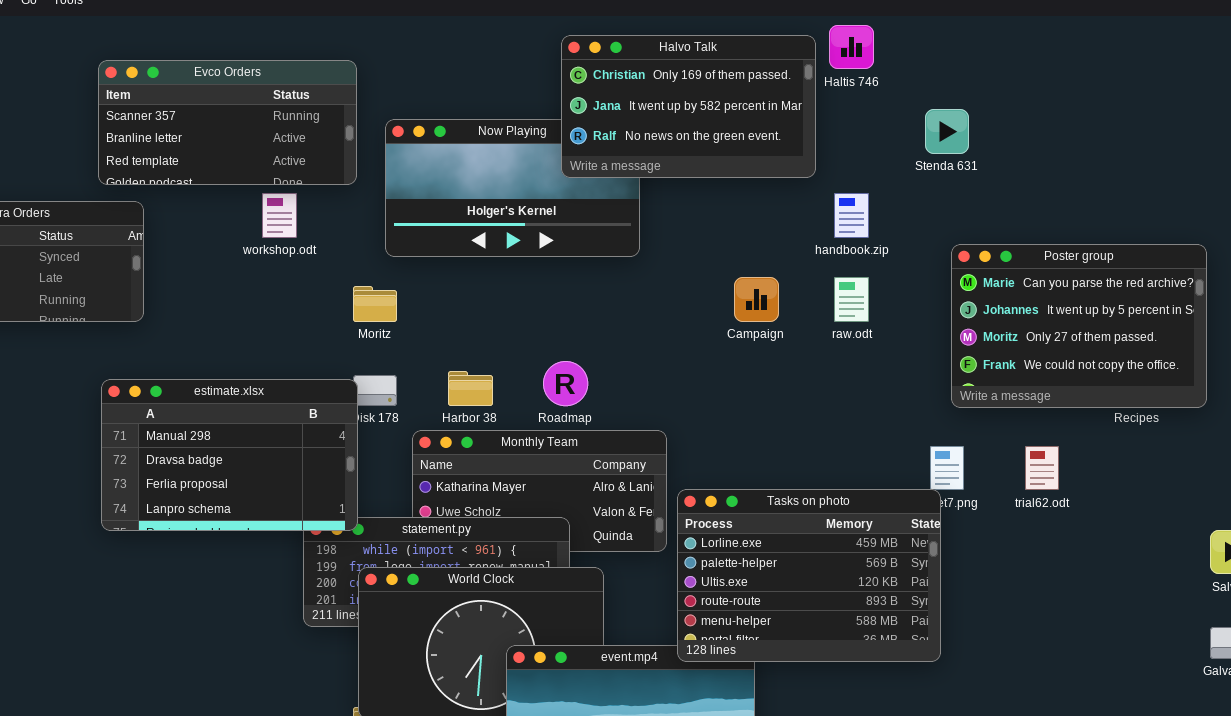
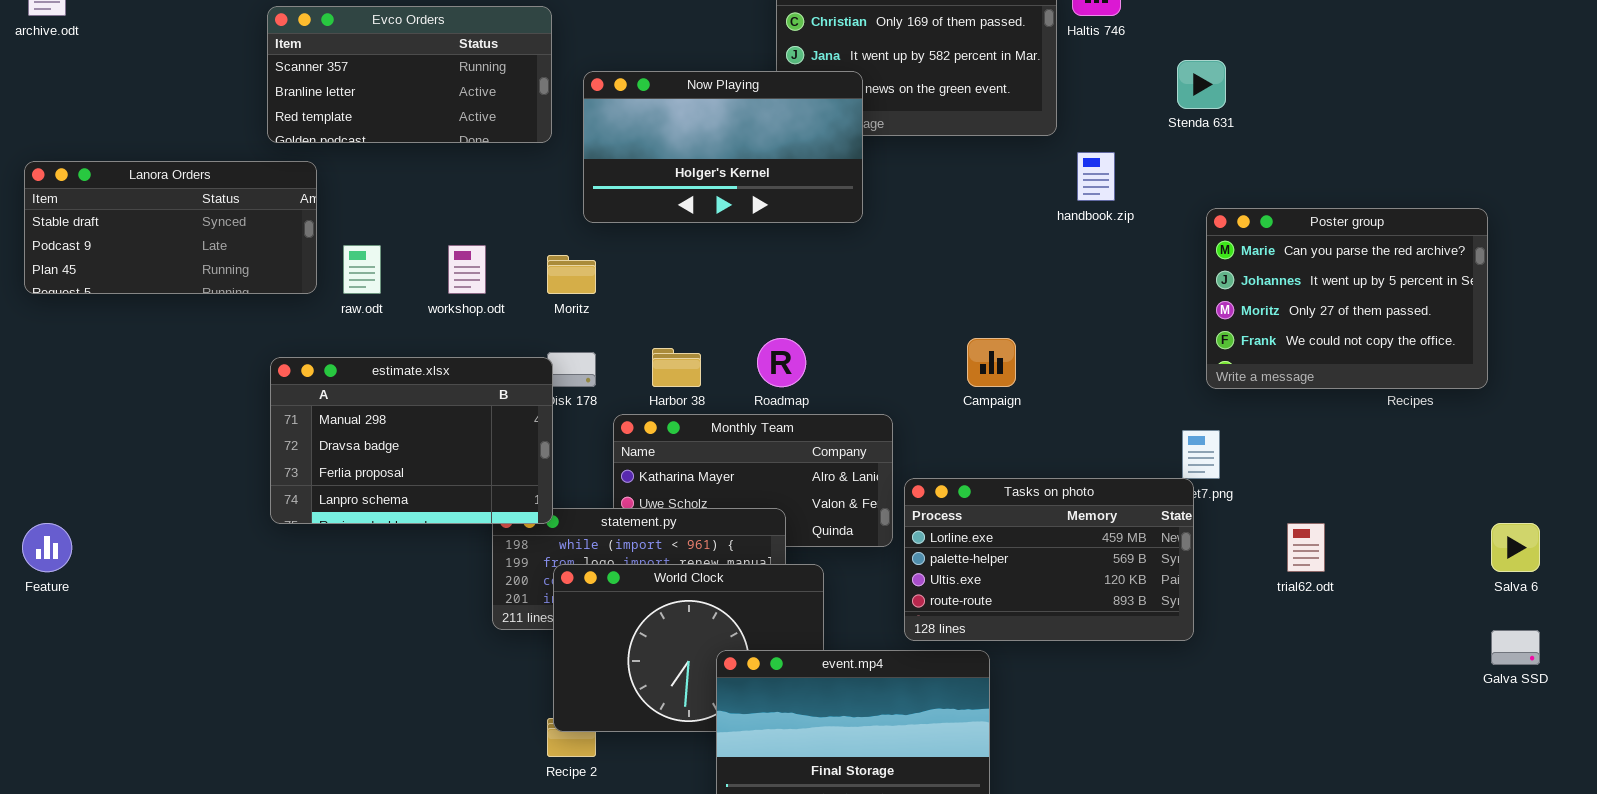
Now Playing: [385,119,640,257] -> [583,71,863,223], raised
workshop.odt: [262,193,297,238] -> [448,245,486,294], moved
Campaign: [734,277,779,322] -> [967,338,1016,387], moved
raw.odt: [834,277,869,322] -> [343,245,381,294], moved
trial62.odt: [1025,446,1059,490] -> [1287,523,1325,572], moved
Tasks on photo: [677,489,941,662] -> [904,478,1194,641], resized

